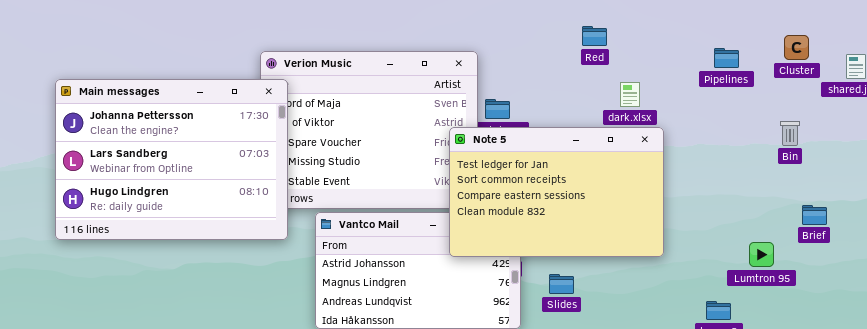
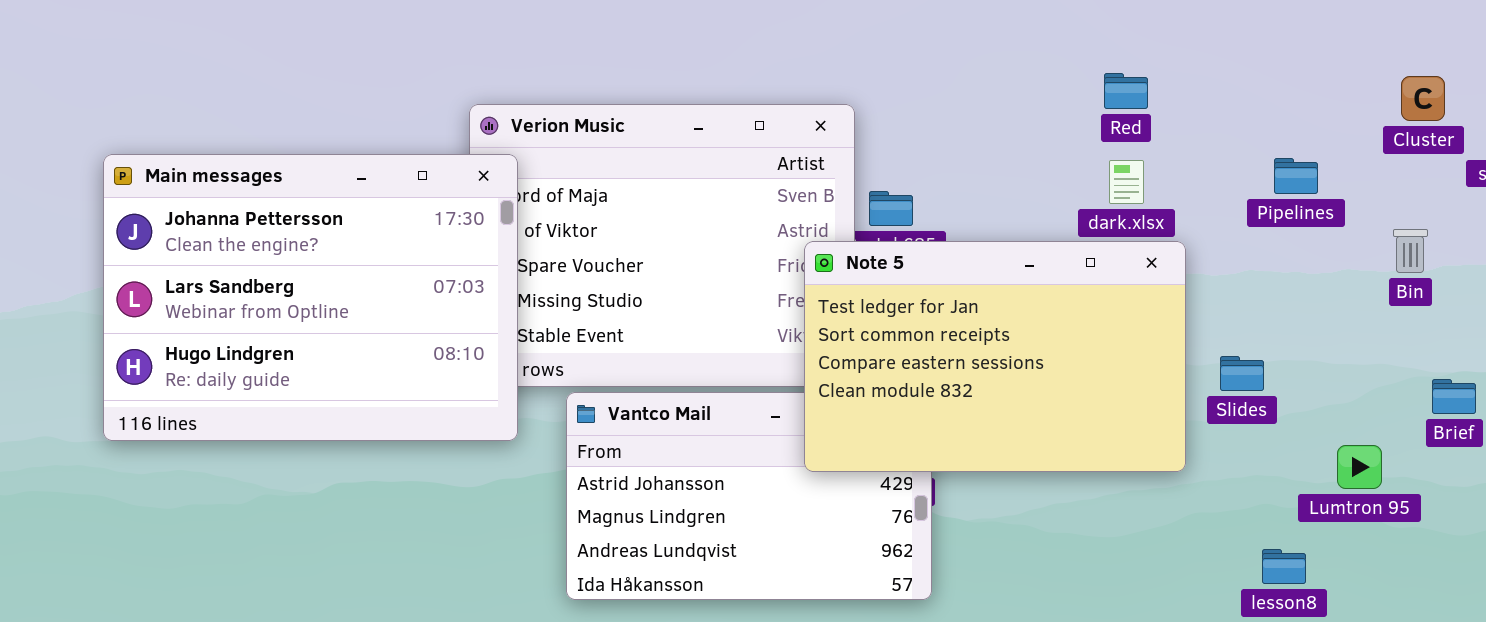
Red: [582,26,607,46] -> [1104,73,1148,109], moved
Pipelines: [714,48,739,68] -> [1274,158,1318,194], moved
Slides: [549,274,574,294] -> [1220,356,1264,391], moved

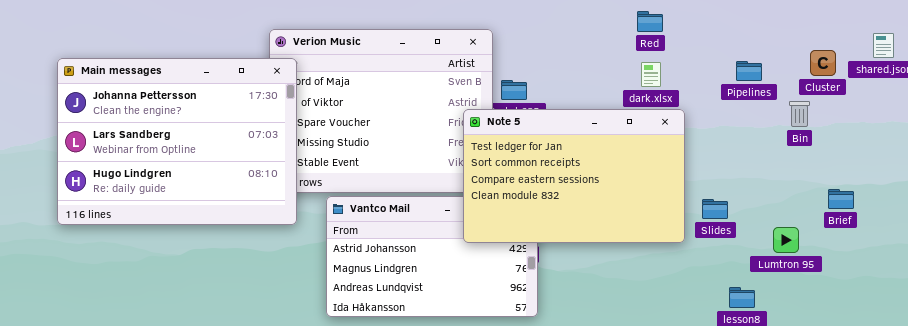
Cluster: [1401,76,1445,121] -> [810,50,836,76], moved
Bin: [1393,229,1428,273] -> [789,101,810,127], moved
Slides: [1220,356,1264,391] -> [702,199,728,219], moved

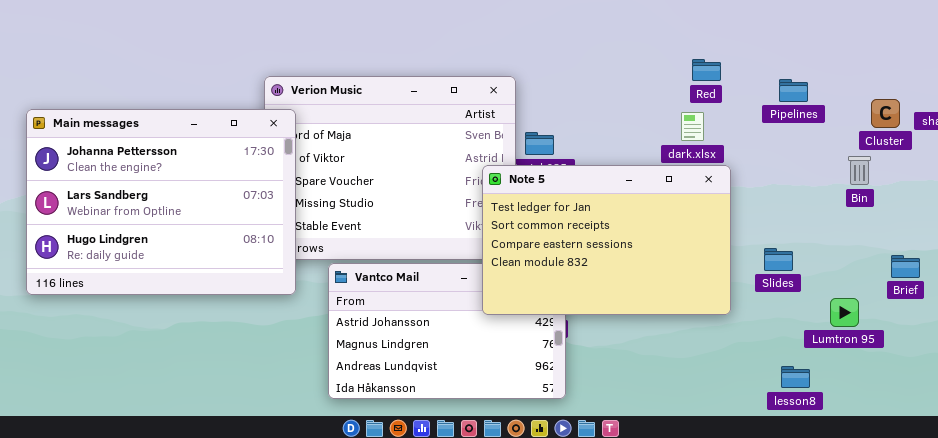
Red: [637,11,663,32] -> [692,59,721,81], moved
Pipelines: [736,61,762,81] -> [779,79,808,102], moved
Slides: [702,199,728,219] -> [764,248,793,271], moved

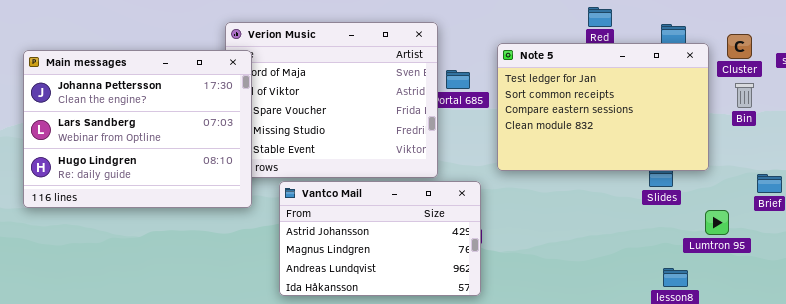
Cluster: [871,99,900,128] -> [727,34,752,59], moved
Bin: [848,156,871,185] -> [735,83,754,108], moved
Note 5: [482,165,731,315] -> [497,43,709,171], moved

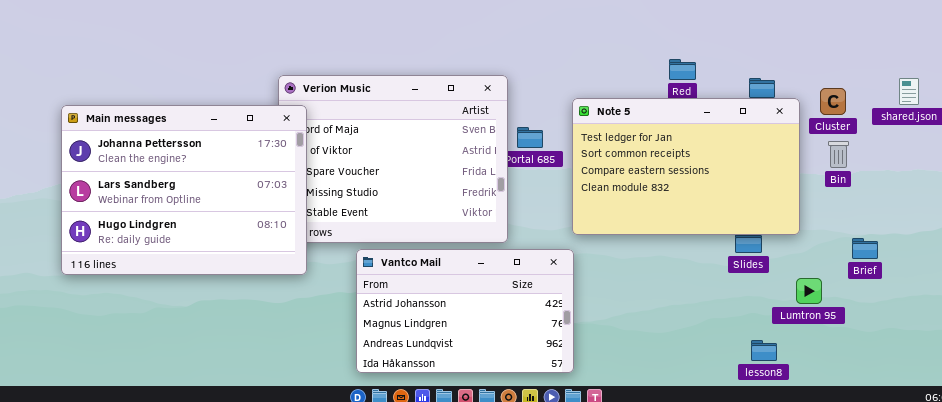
Vantco Mail: [279,181,481,296] -> [356,249,574,373], moved

